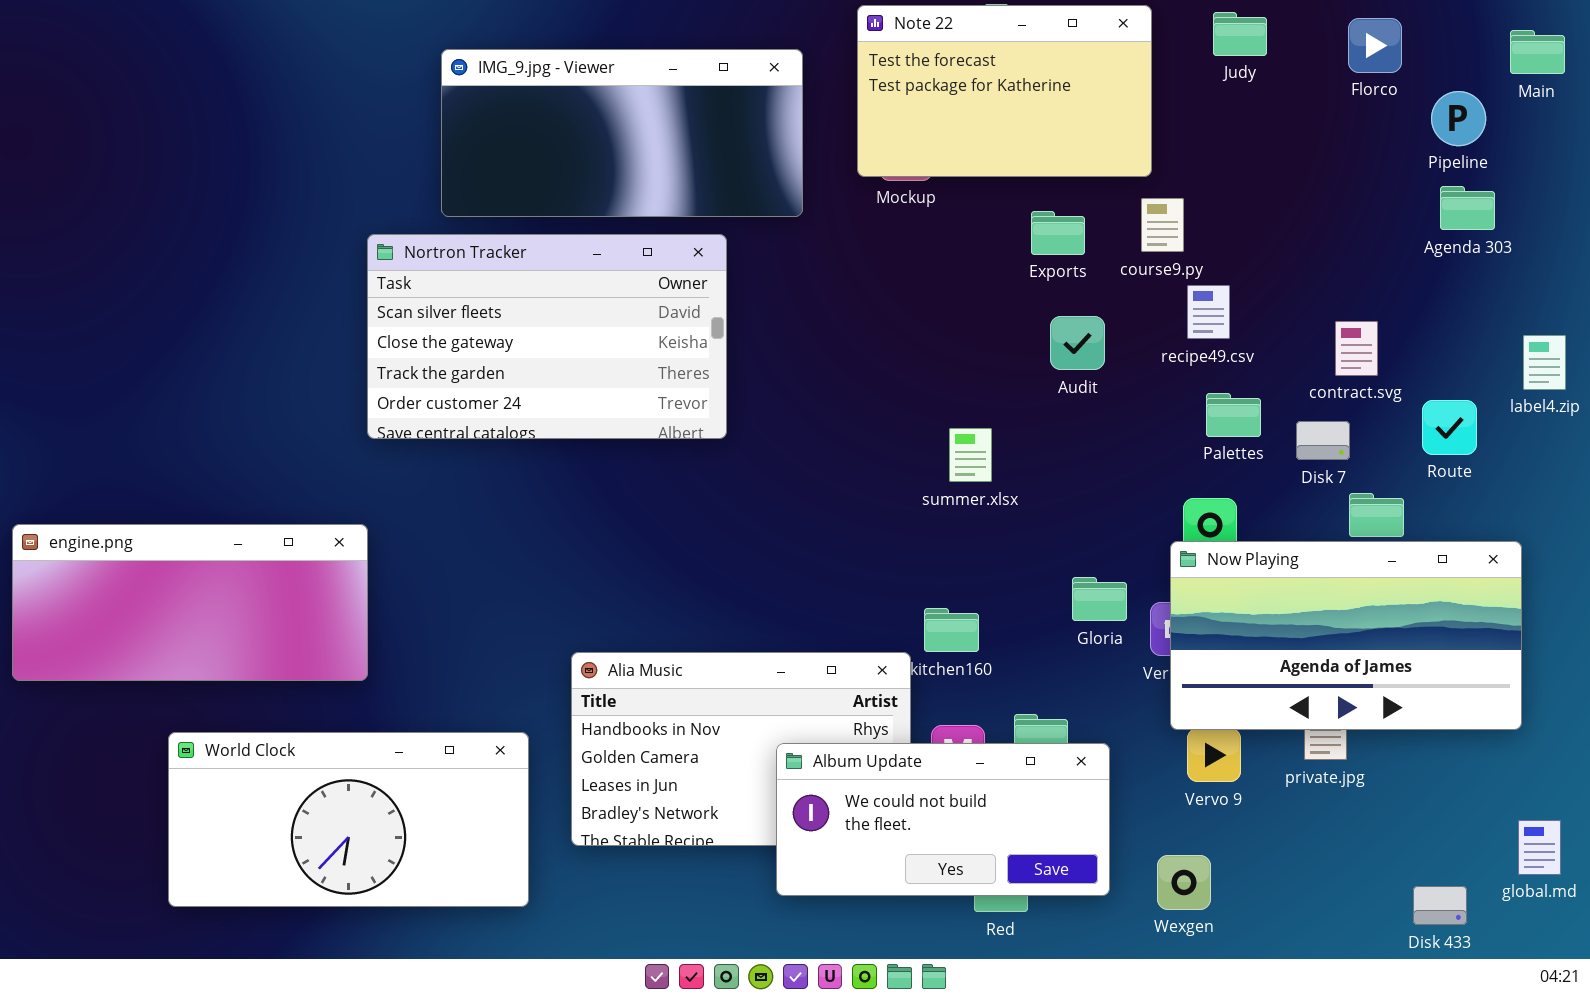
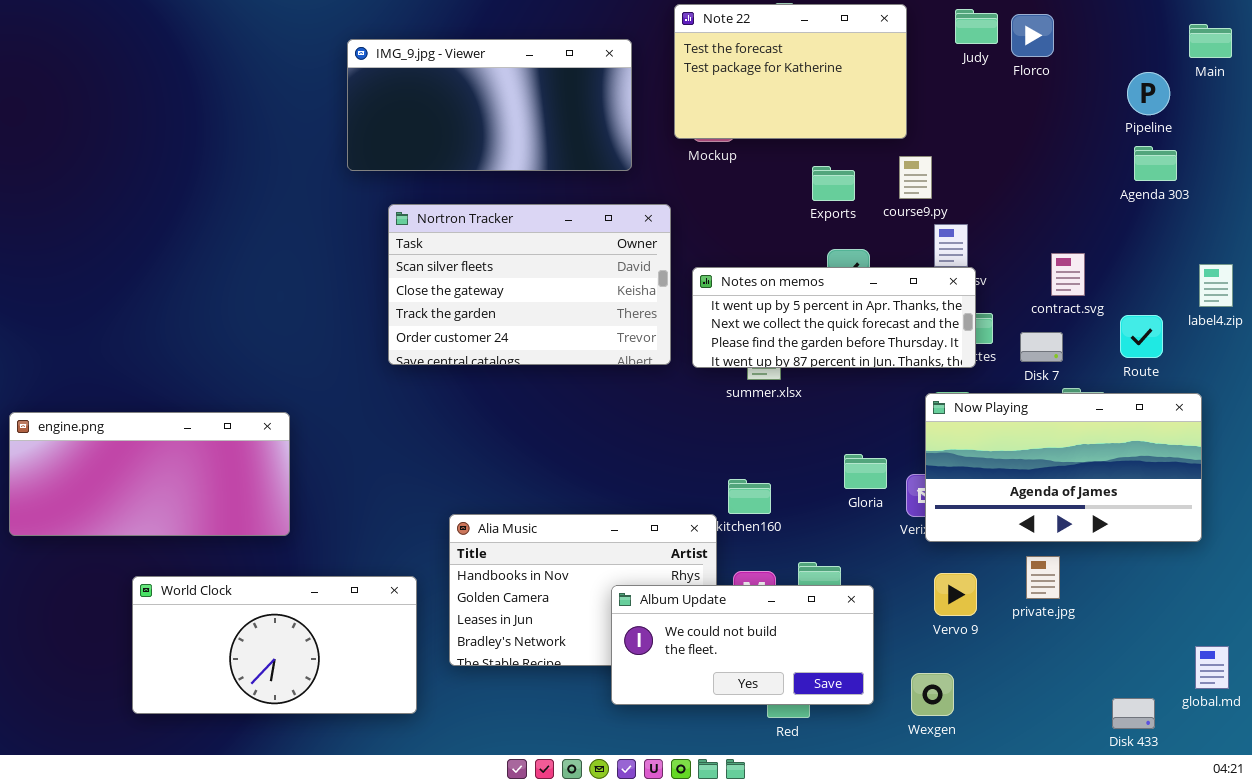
Florco: [1348,18,1402,73] -> [1011,14,1054,57], moved
Nortron Tracker: [367,234,727,439] -> [388,204,671,365], moved
Notes on memos: none -> [692,267,976,368], opened
Now Playing: [1170,541,1522,730] -> [925,393,1202,542], moved

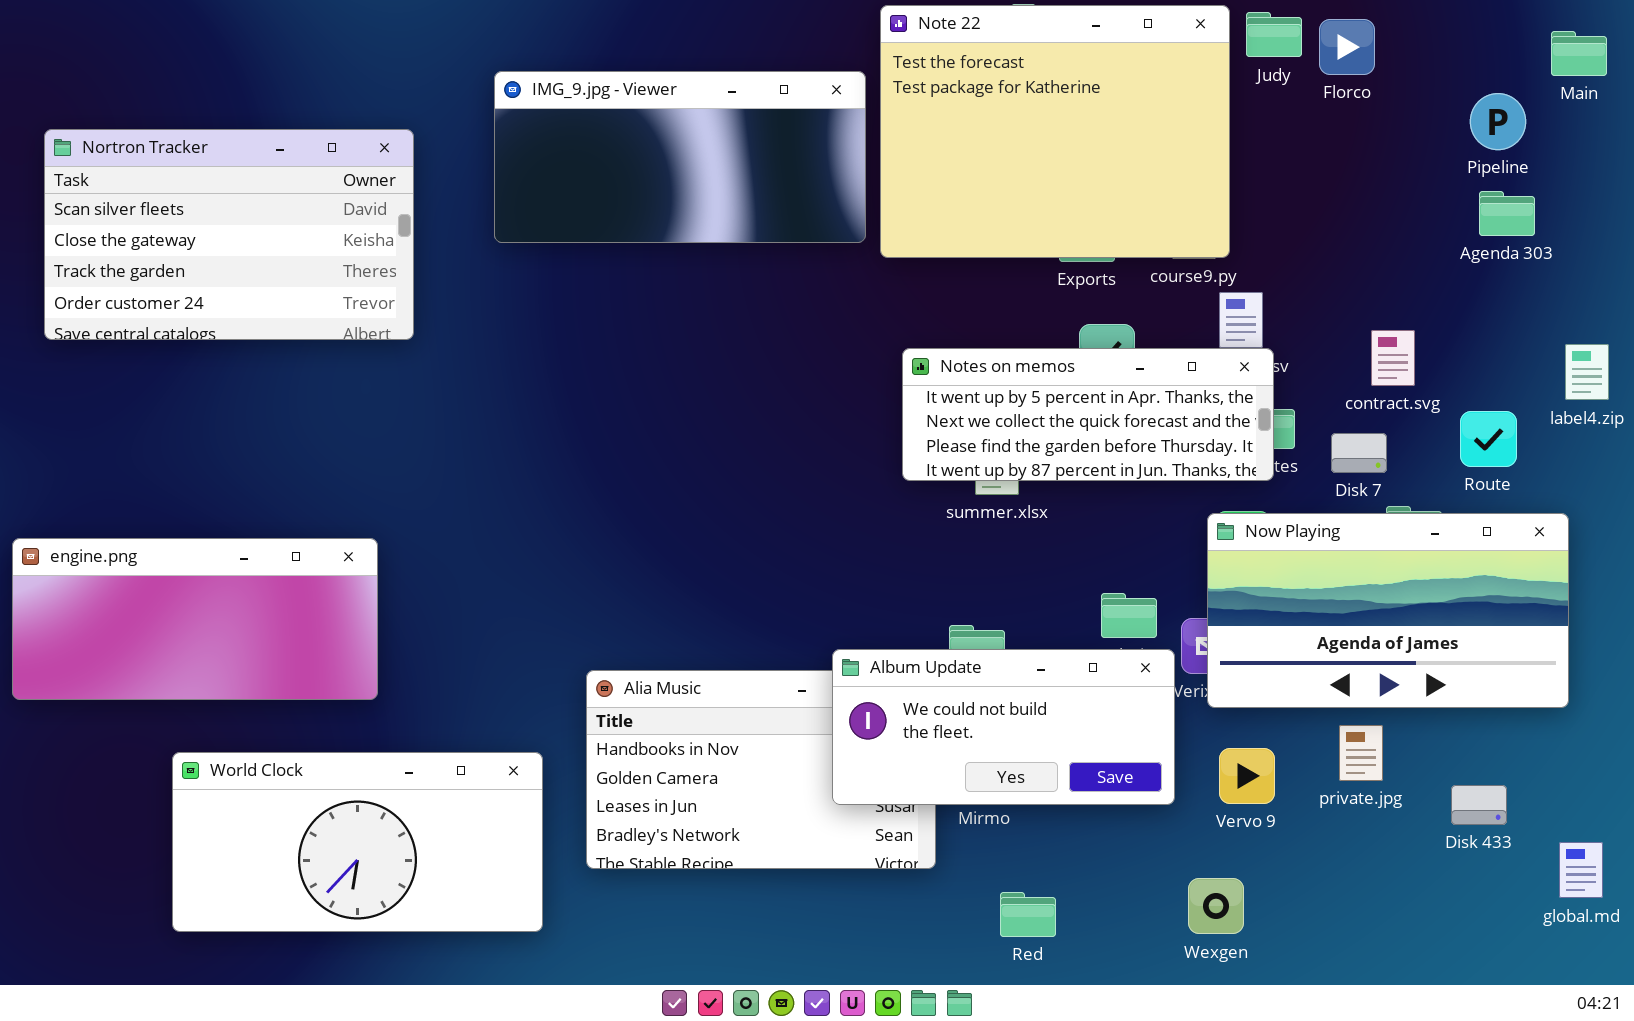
Note 22: [674,4,907,139] -> [880,5,1230,258], resized
IMG_9.jpg - Viewer: [347,39,632,171] -> [494,71,866,243], moved
Nortron Tracker: [388,204,671,365] -> [44,129,414,340], moved
Album Update: [611,585,874,705] -> [832,649,1175,805], moved
Disk 433: [1112,698,1155,729] -> [1451,785,1507,825], moved

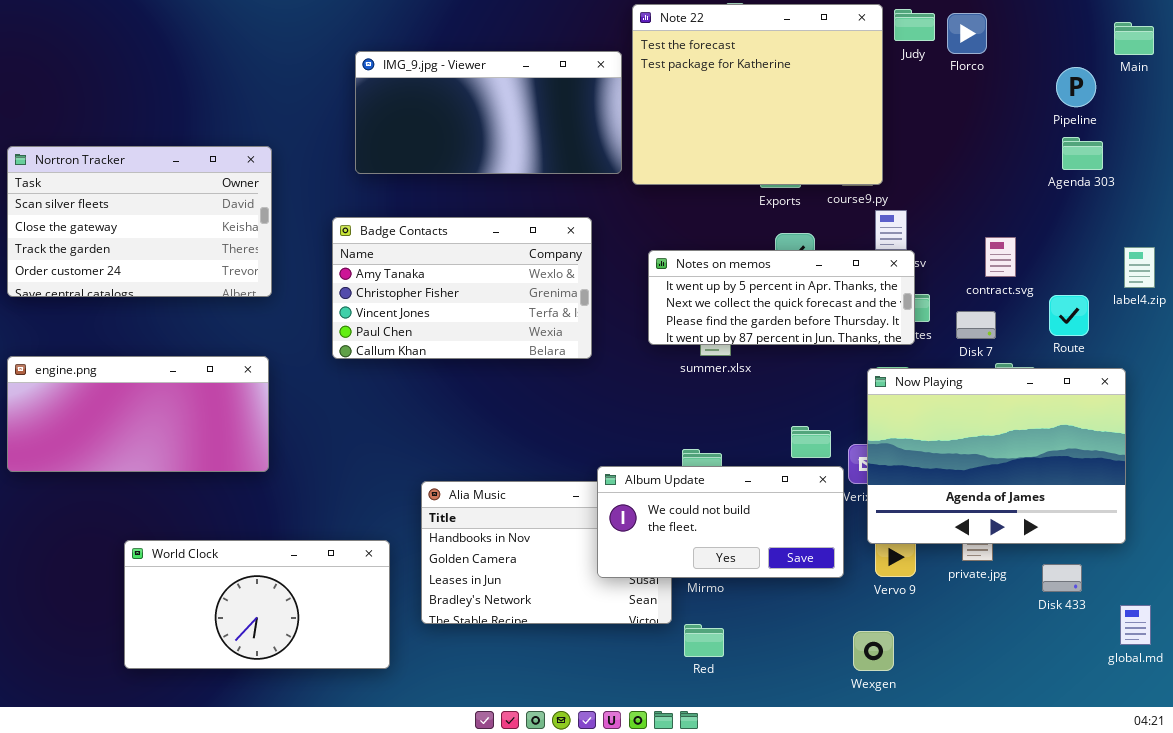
Nortron Tracker: [44,129,414,340] -> [7,146,272,297], moved
Badge Contacts: none -> [332,217,592,359], opened
Now Playing: [1207,513,1569,708] -> [867,368,1126,544], resized
engine.png: [12,538,378,700] -> [7,356,269,472], moved
Red: [1000,892,1056,937] -> [684,624,724,657], moved

